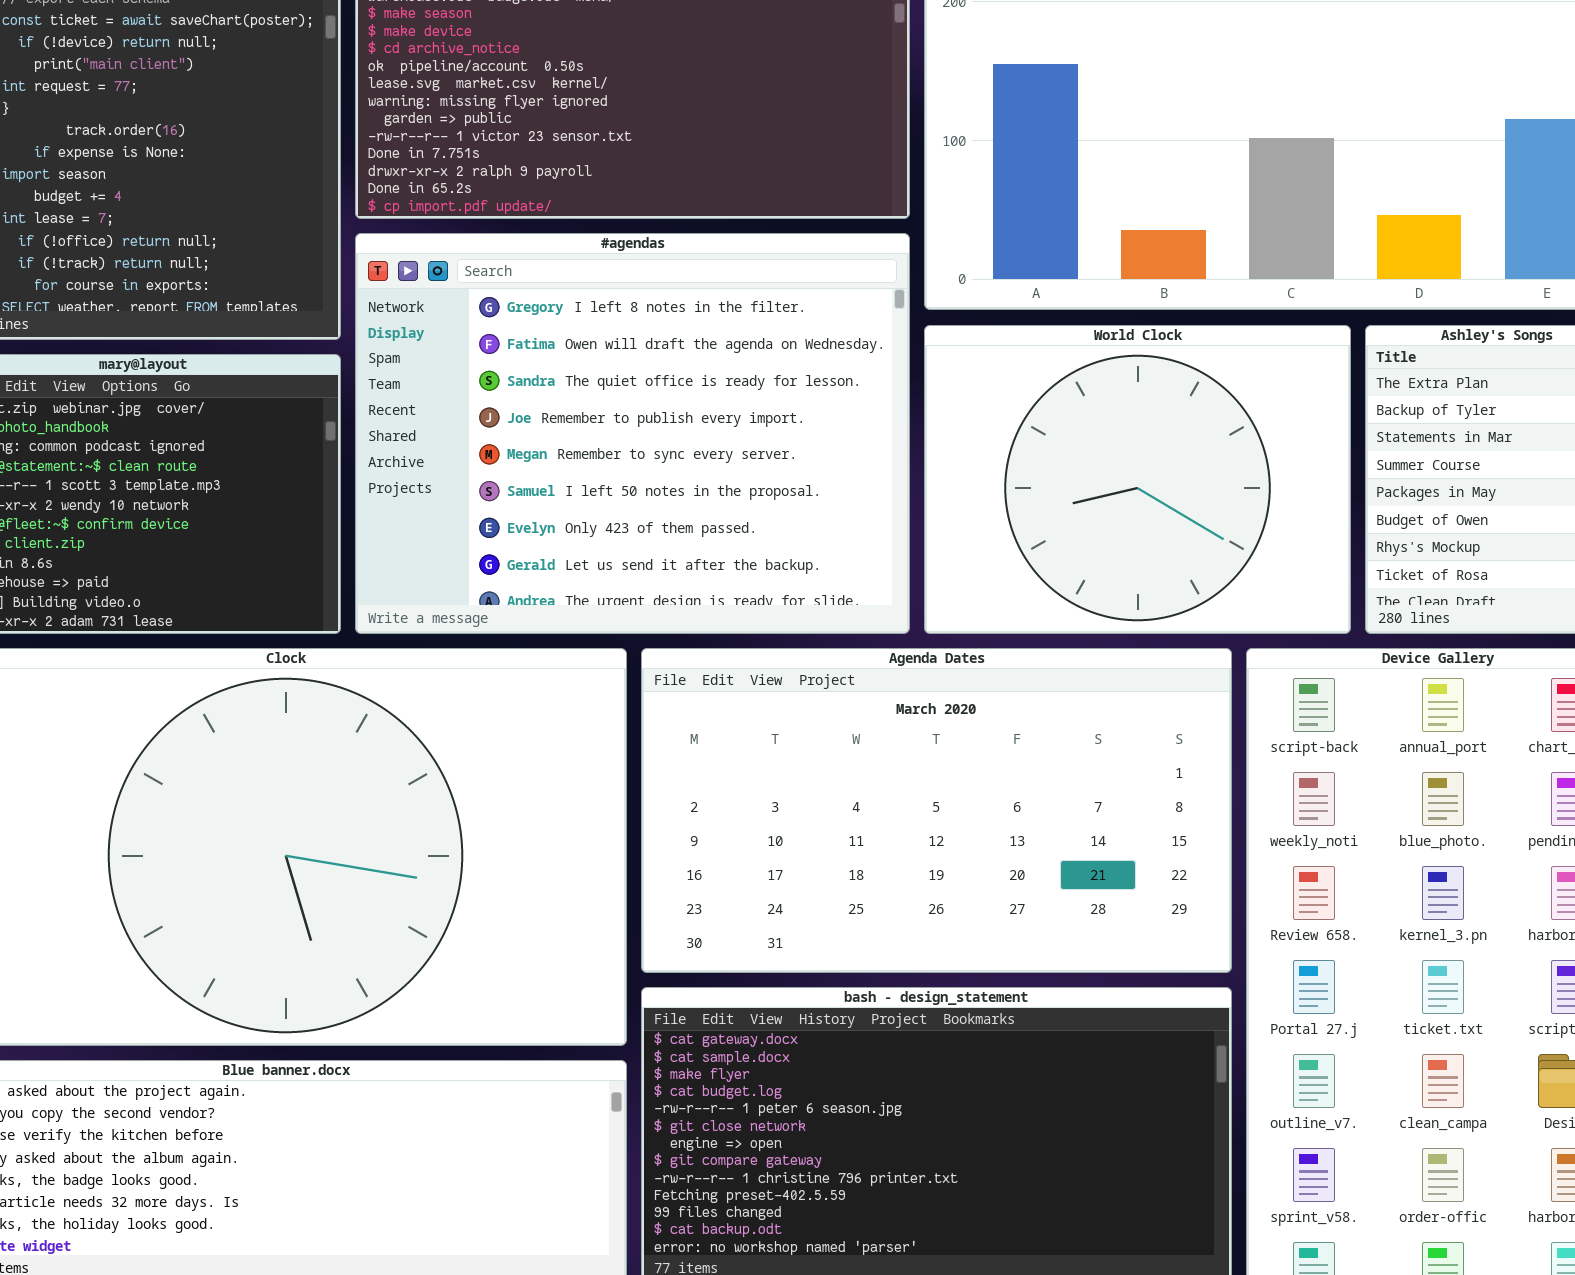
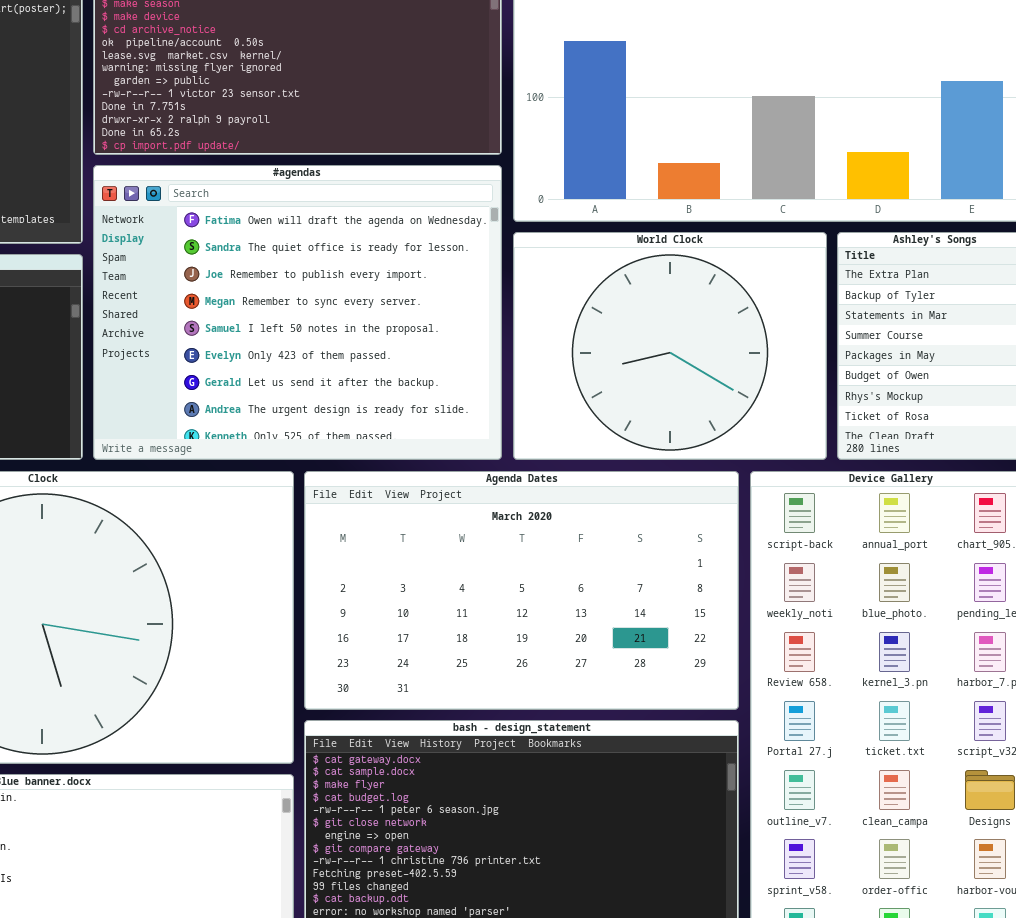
#agendas: [355,233,910,634] -> [93,165,502,460], scrolled down 1 row

